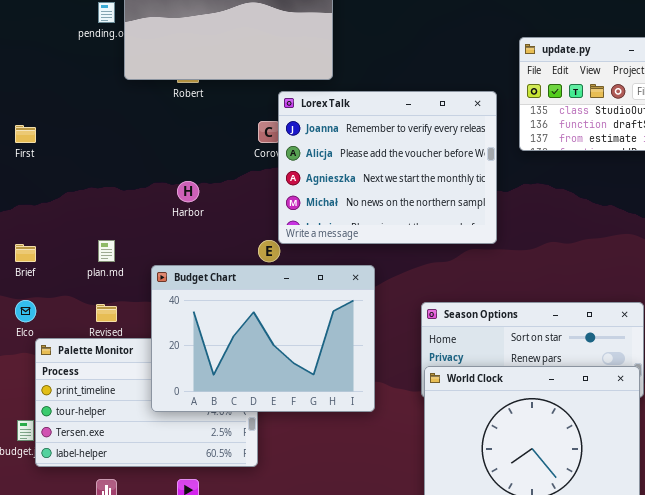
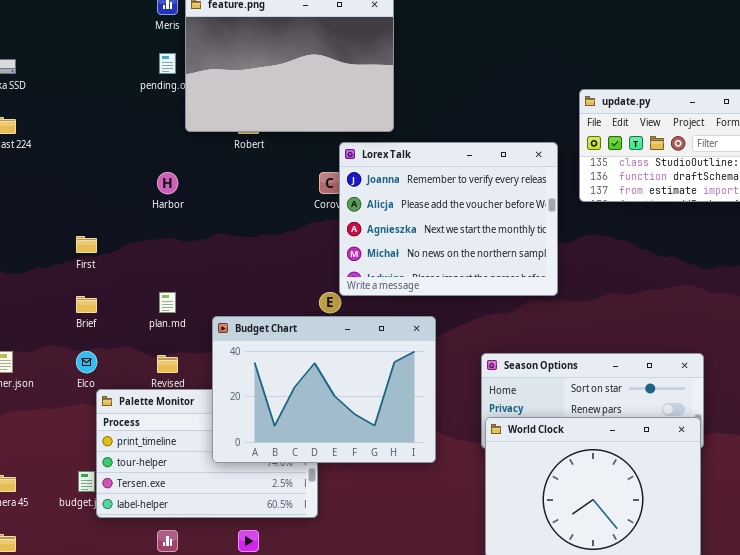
First: [15,125,36,143] -> [76,236,97,253], moved
Harbor: [177,181,199,202] -> [157,172,178,194], moved

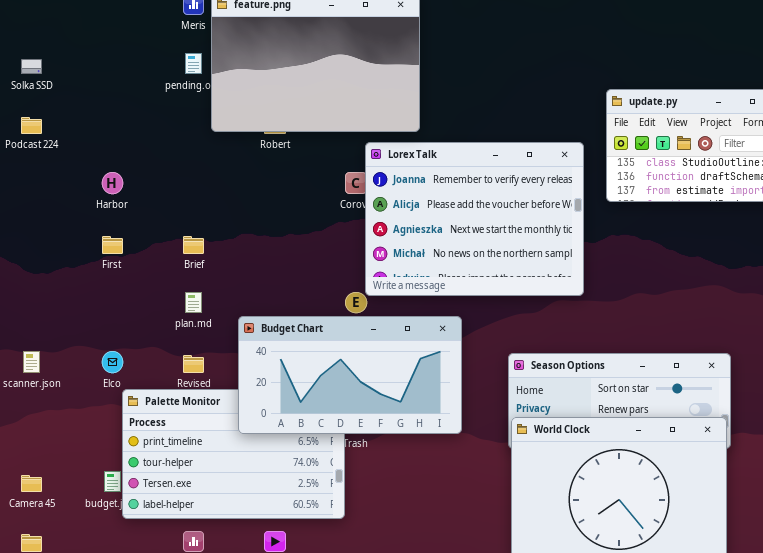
Harbor: [157,172,178,194] -> [102,172,123,194], moved
Brief: [76,296,97,313] -> [183,236,204,254], moved
Budget Chart: [212,316,436,463] -> [238,316,462,434], resized

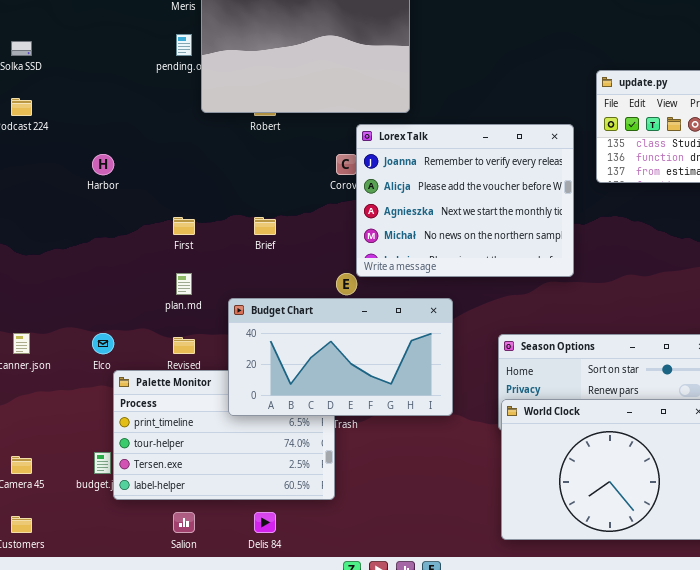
First: [102,236,123,254] -> [173,217,195,235], moved
Brief: [183,236,204,254] -> [254,217,276,235], moved

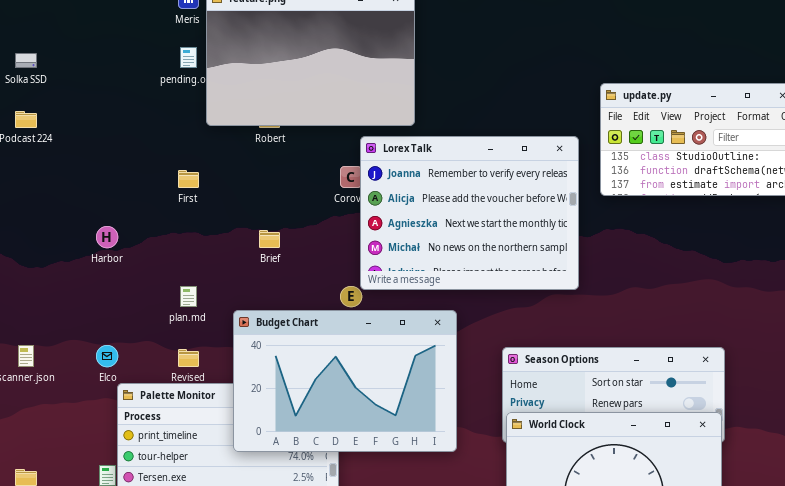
Harbor: [92,154,114,175] -> [96,226,118,248], moved
First: [173,217,195,235] -> [178,170,199,188], moved
Budget Chart: [228,298,453,416] -> [233,310,457,452], resized

